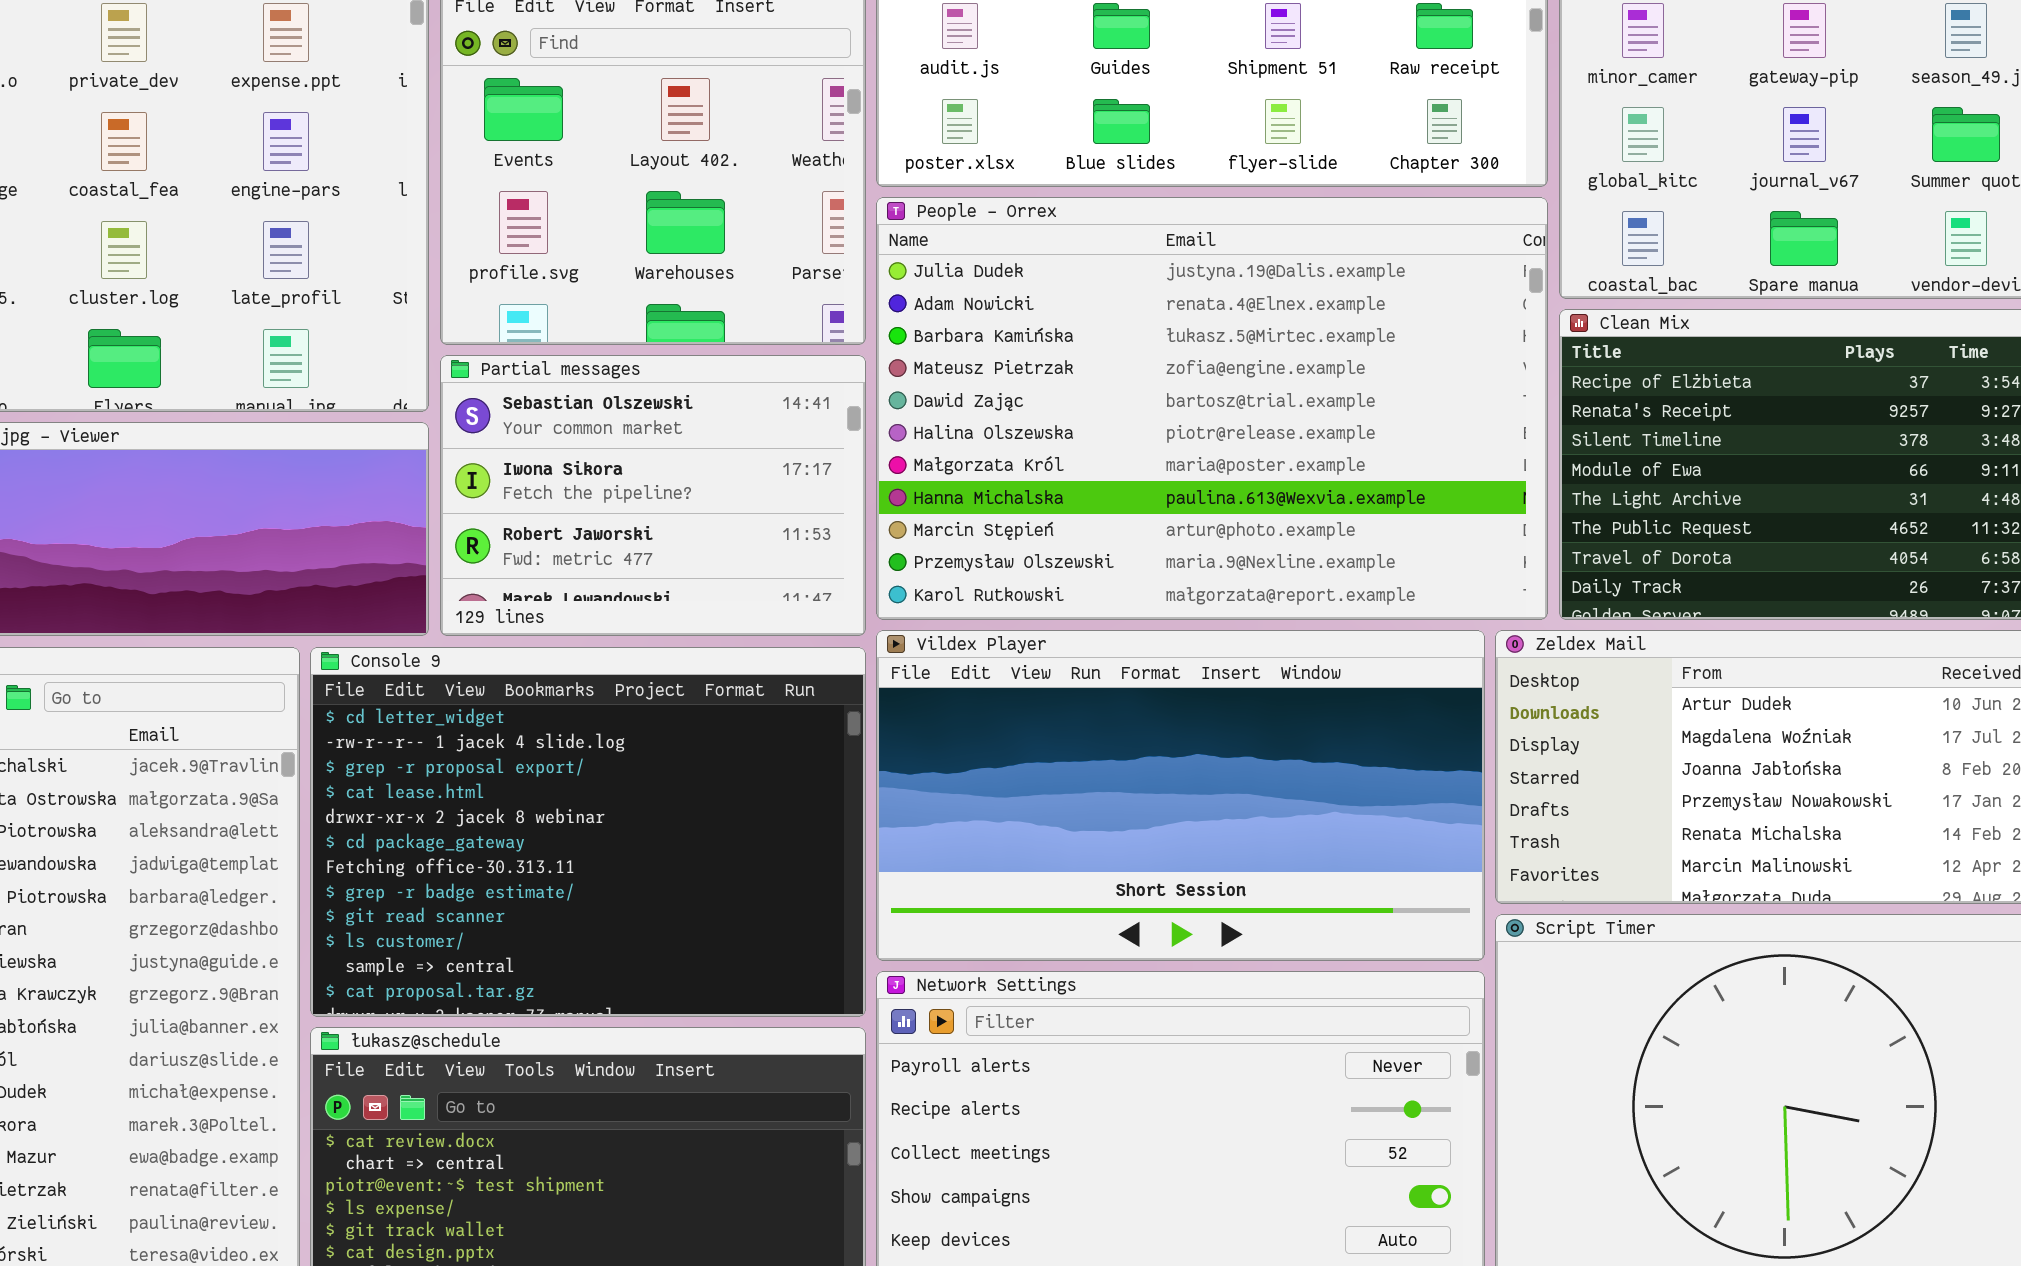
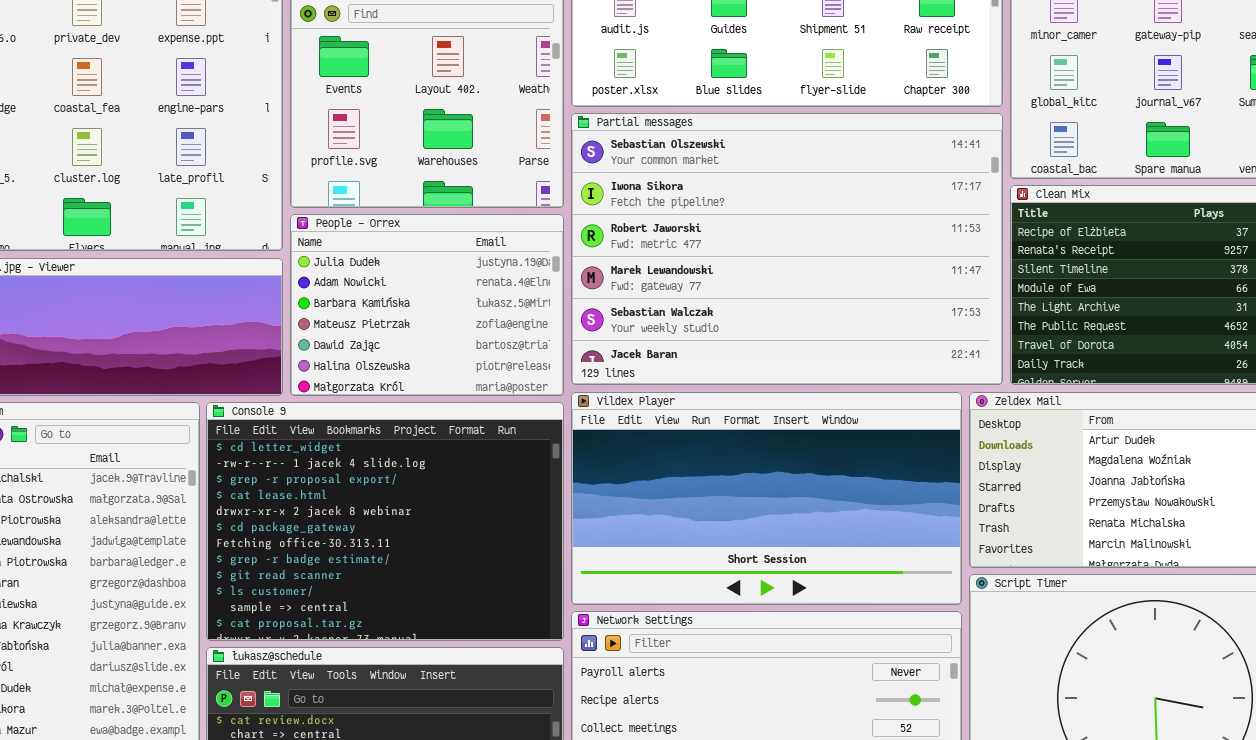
People - Orrex: [876,197,1548,620] -> [290,214,564,396], moved, resized
Partial messages: [440,355,866,636] -> [571,113,1003,385], moved, resized

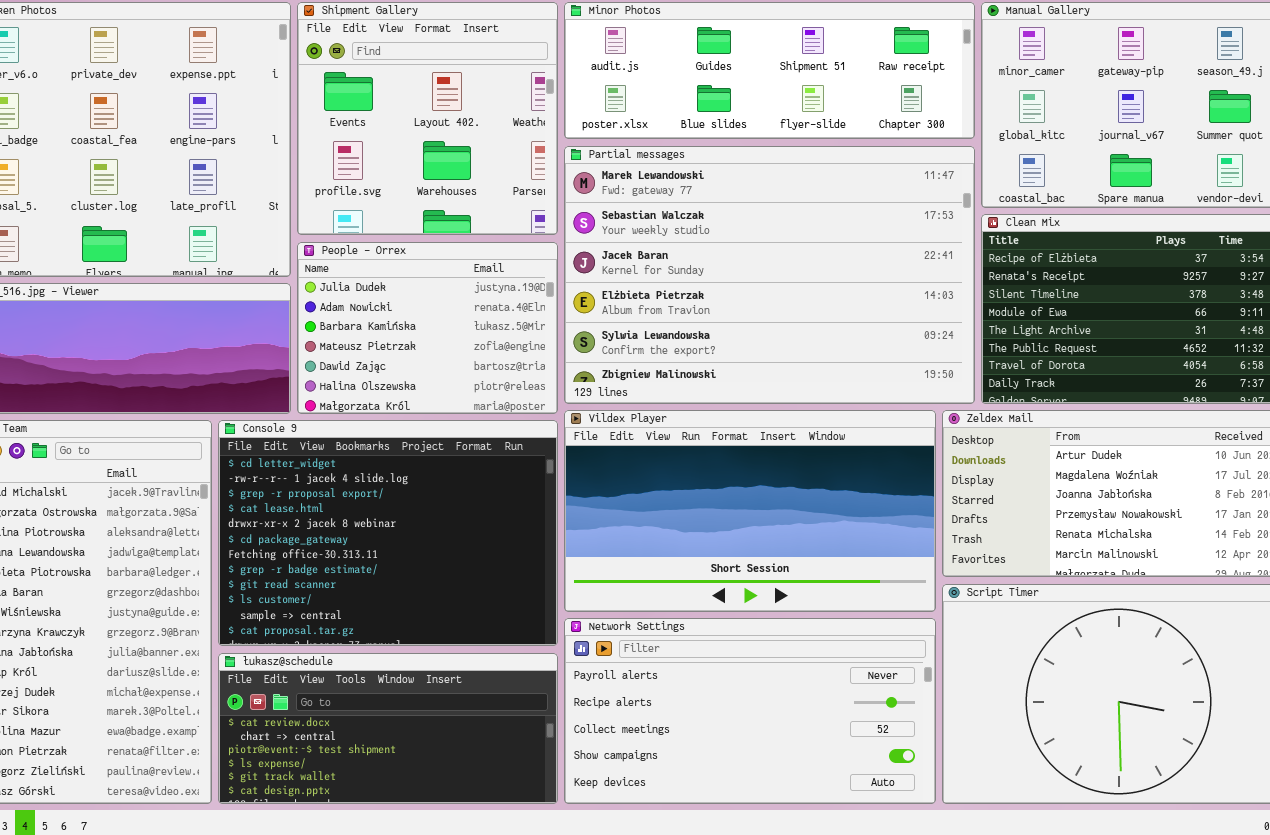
Partial messages: [571,113,1003,385] -> [564,146,975,404], scrolled down 3 rows

